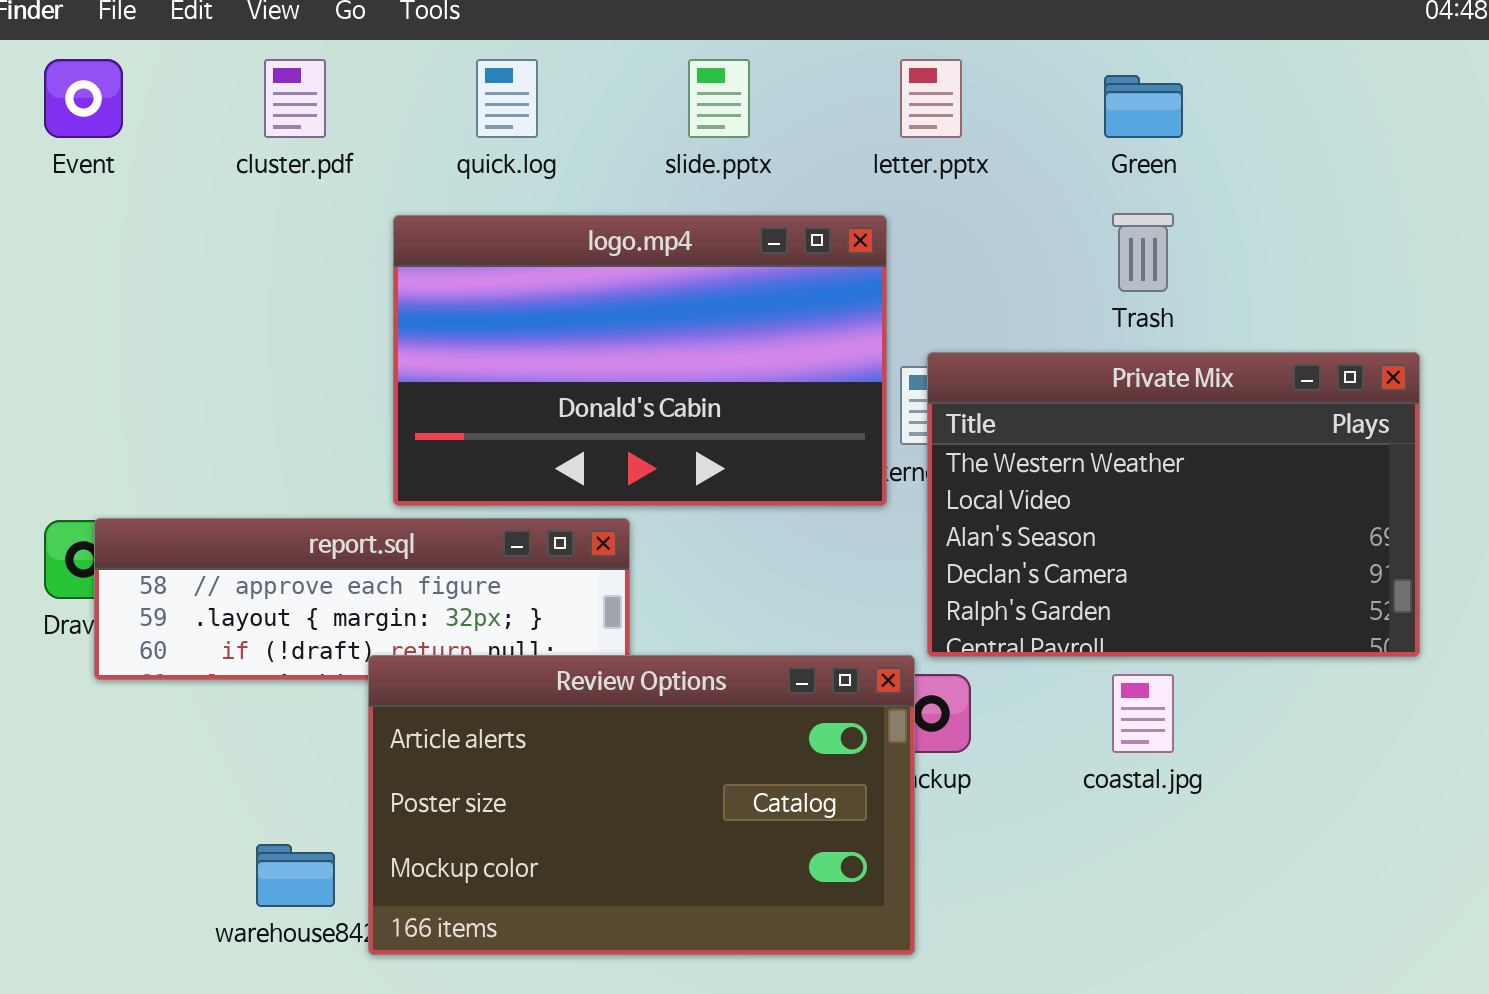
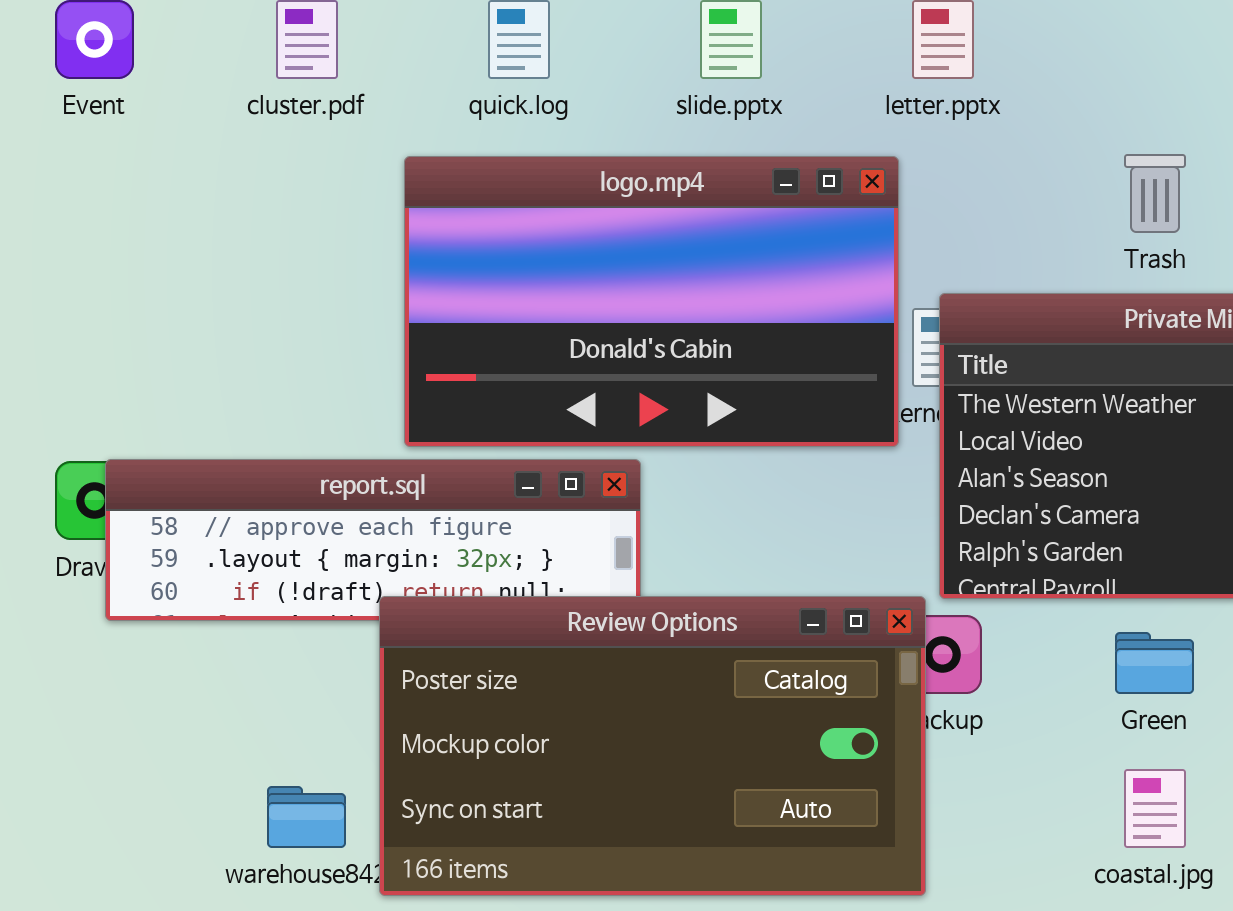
Green: [1104,75,1183,138] -> [1115,632,1194,694], moved
Review Options: [368,655,915,955] -> [379,596,926,896], scrolled down 1 row
coastal.jpg: [1112,674,1174,753] -> [1124,769,1186,848], moved

